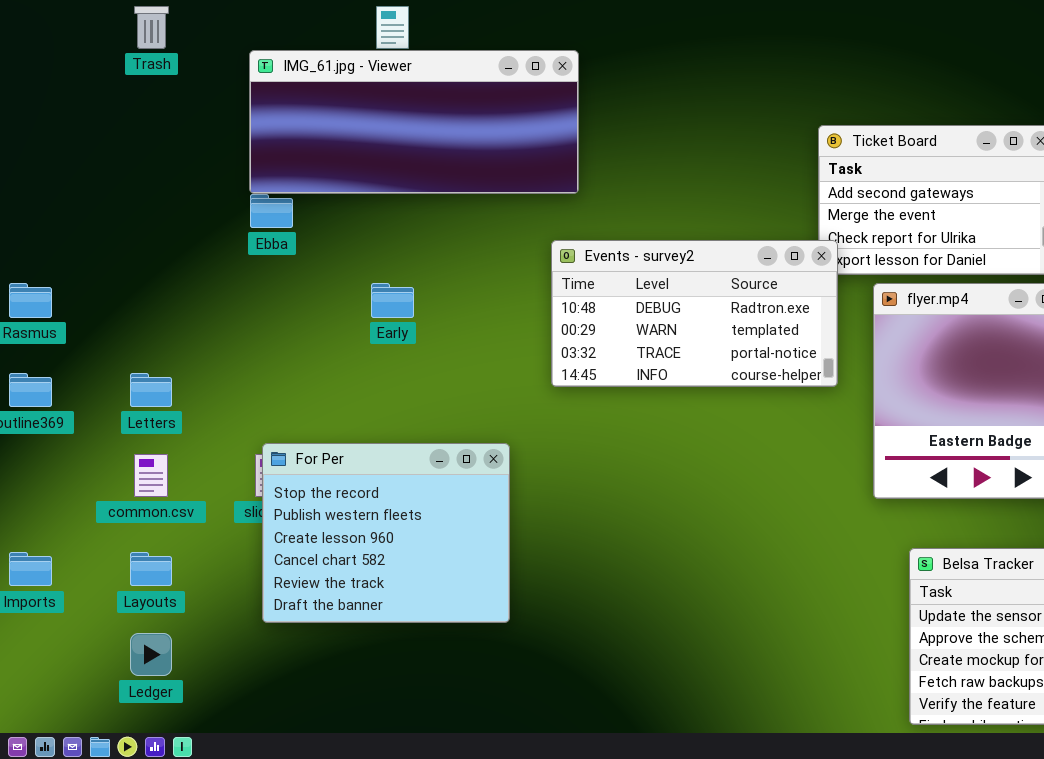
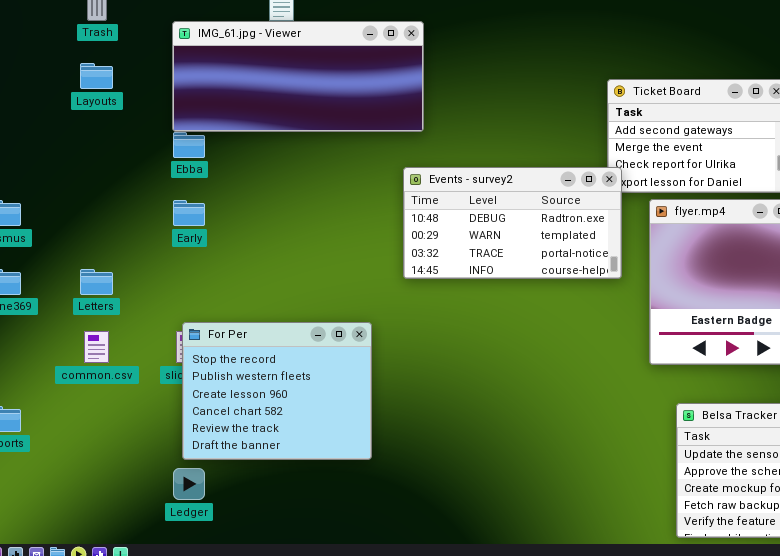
Early: [371,283,414,318] -> [173,200,205,226], moved
Layouts: [130,552,172,586] -> [80,63,113,89], moved
Ledger: [130,633,172,676] -> [173,468,205,500], moved

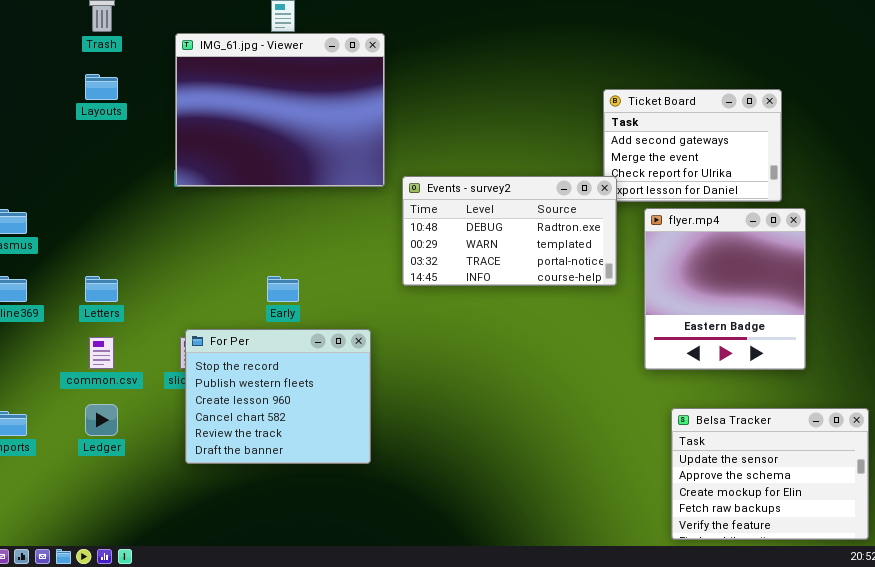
IMG_61.jpg - Viewer: [172,21,424,132] -> [175,33,385,187], resized
Early: [173,200,205,226] -> [267,276,299,302], moved
Ledger: [173,468,205,500] -> [85,404,118,436], moved

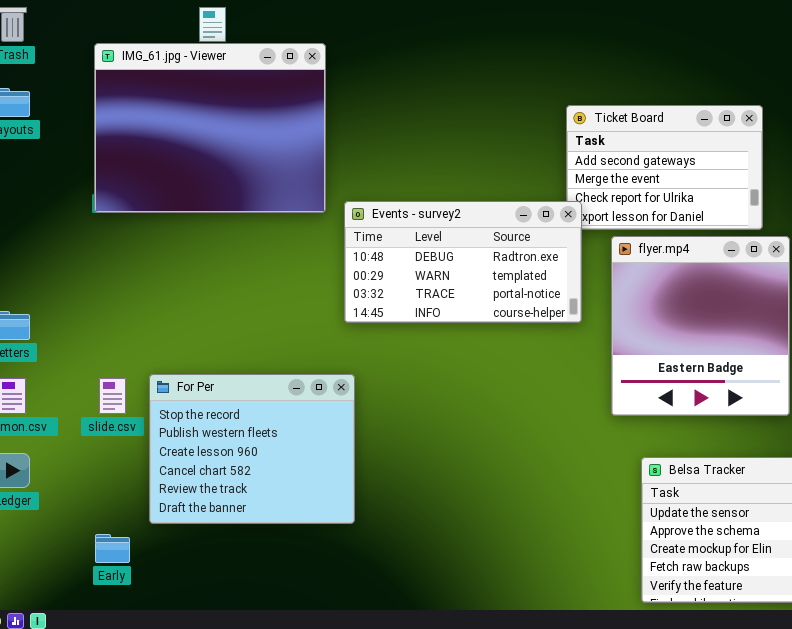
Early: [267,276,299,302] -> [95,534,130,563], moved
For Per: [185,329,371,464] -> [149,374,355,524], moved

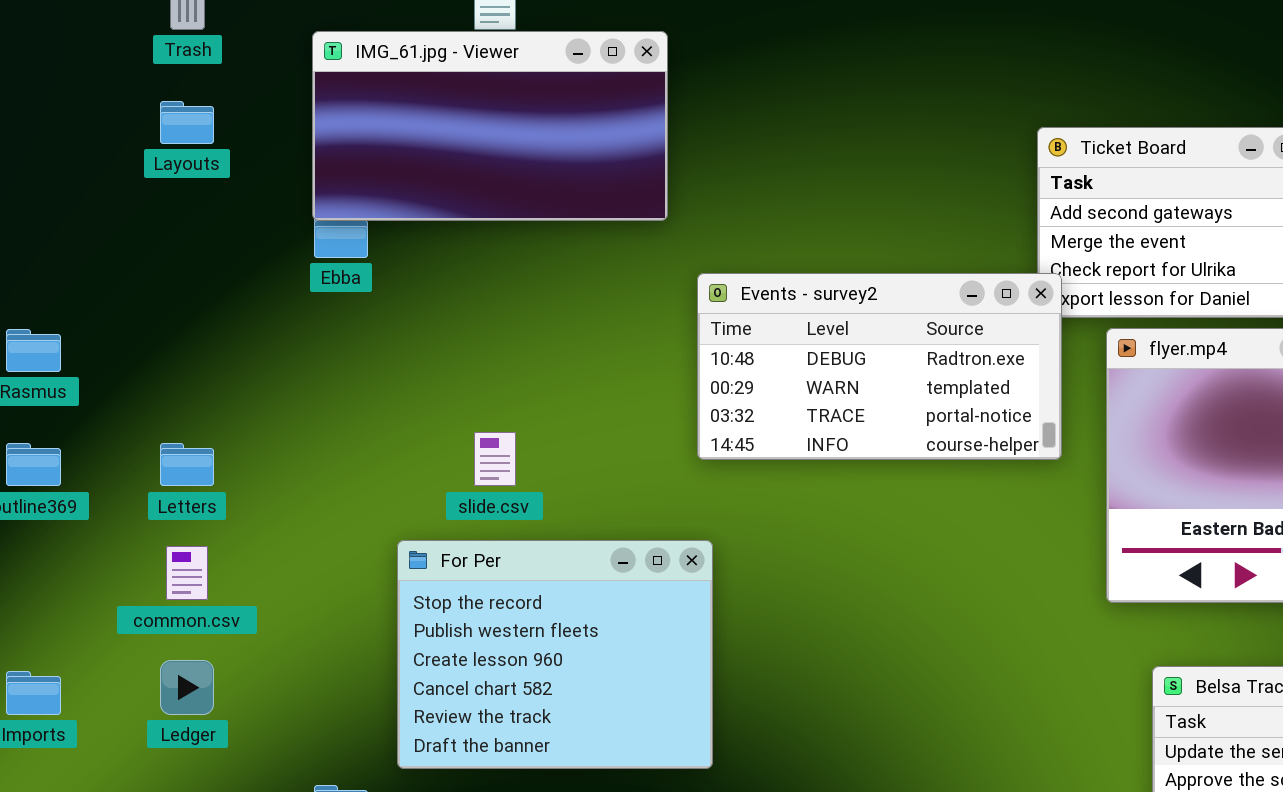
IMG_61.jpg - Viewer: [94,43,326,213] -> [312,31,668,221], resized
slide.csv: [99,378,126,414] -> [474,432,516,486], moved

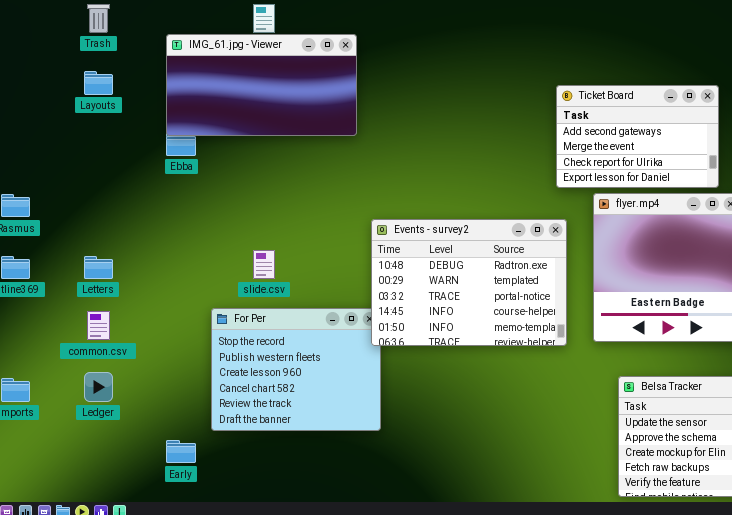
Events - survey2: [697,273,1062,460] -> [371,219,567,346], moved, resized

